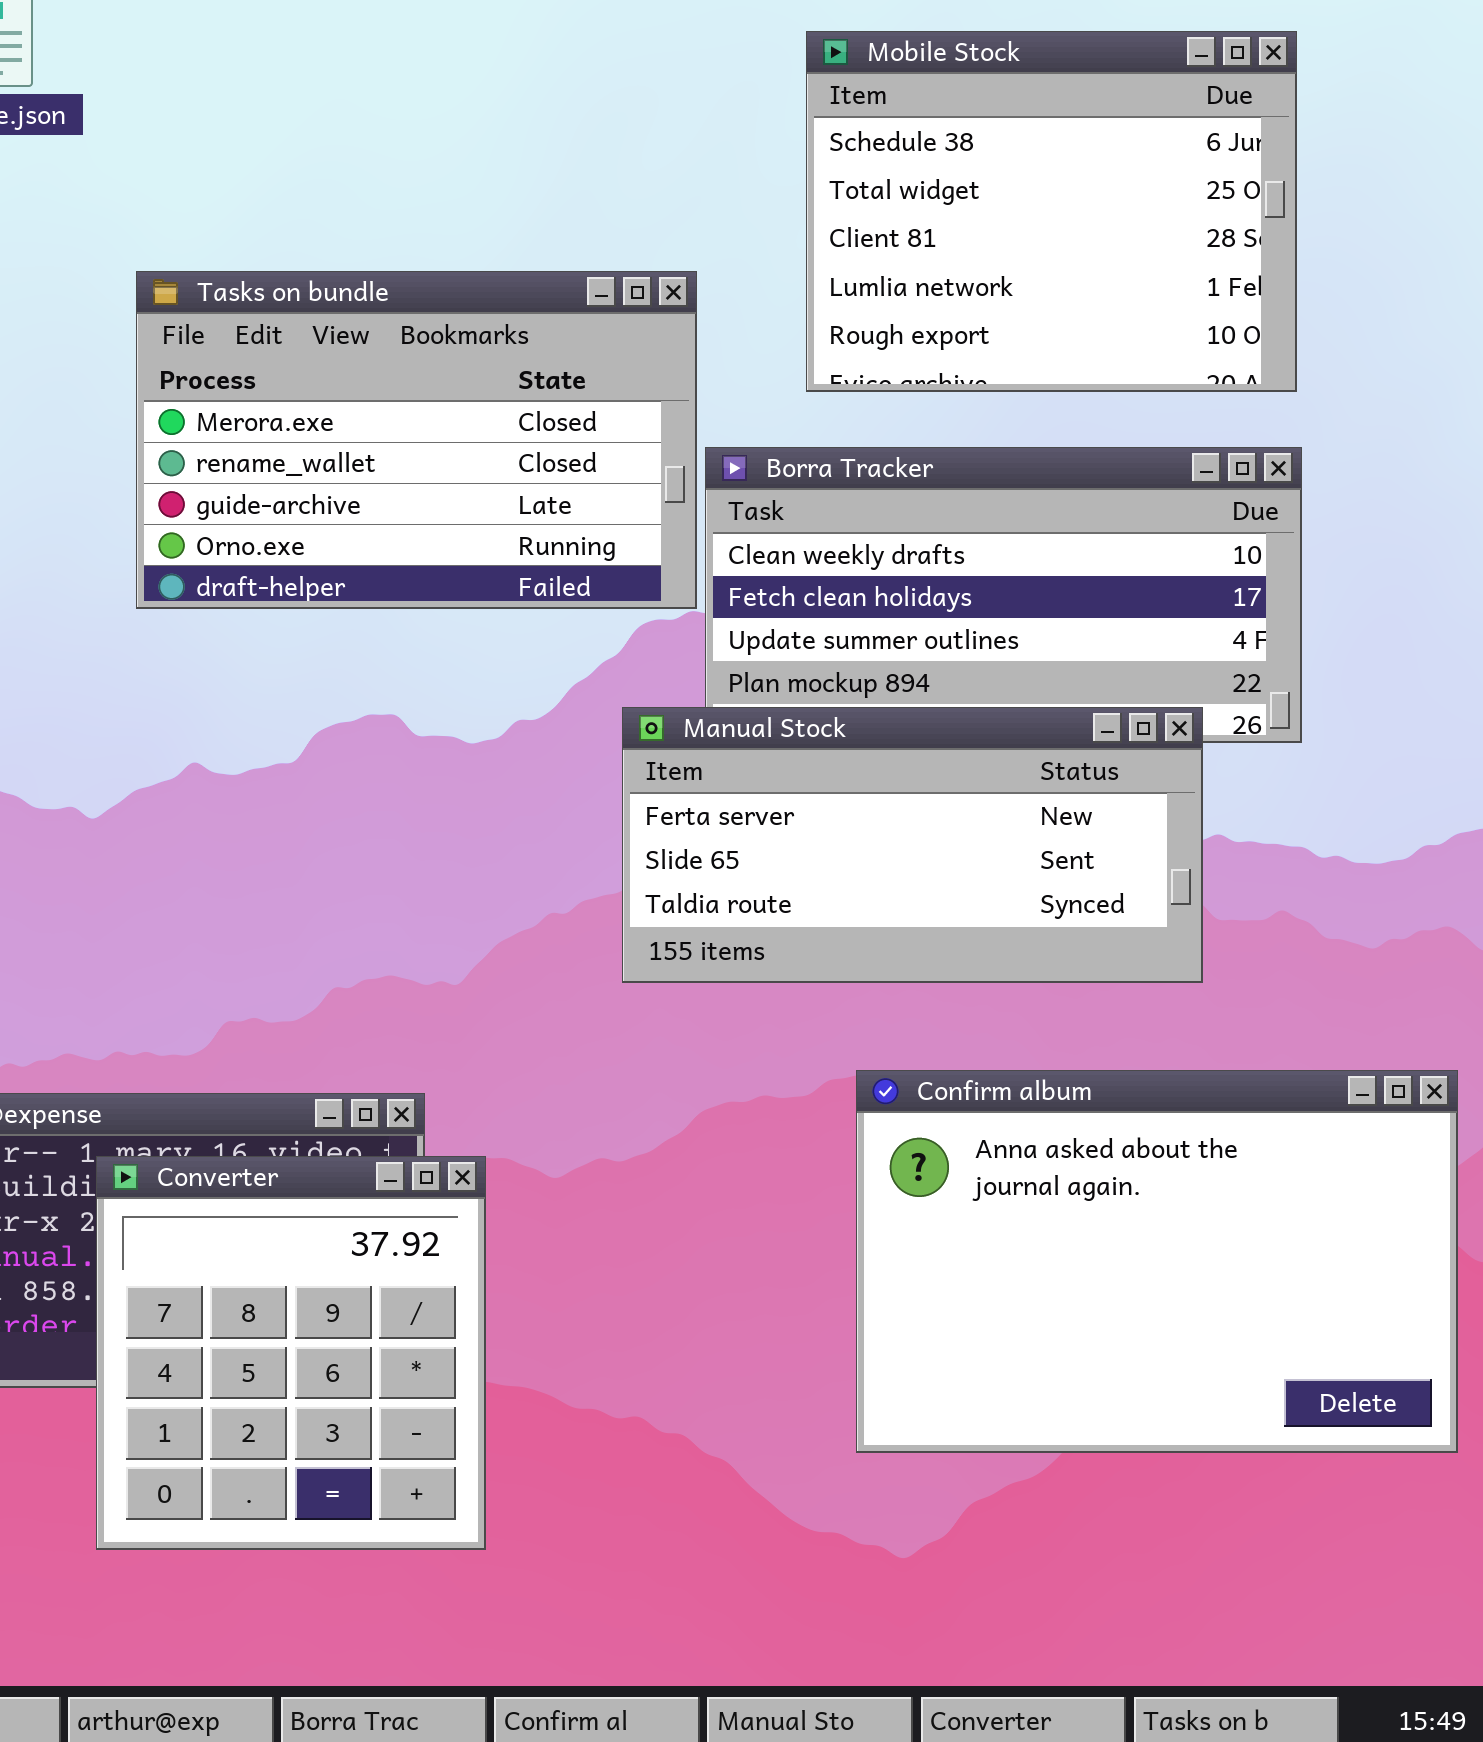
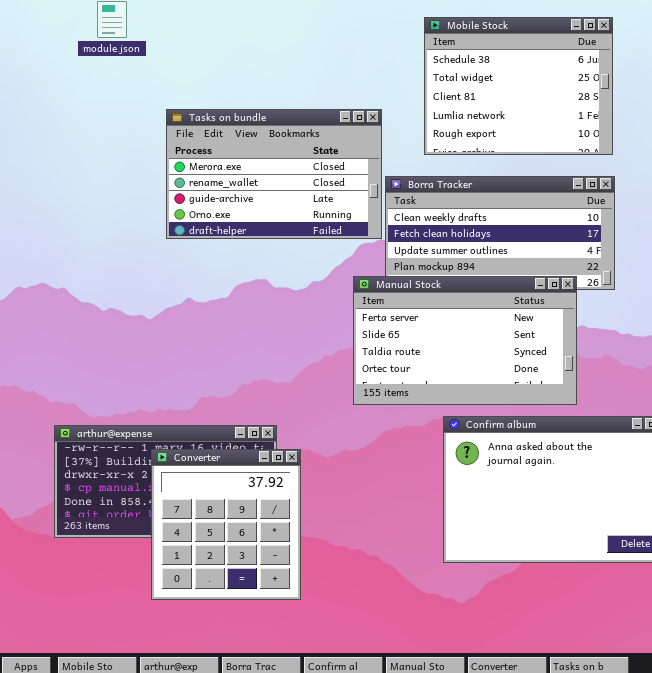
Manual Stock: [622,707,1203,983] -> [353,276,577,405], resized

